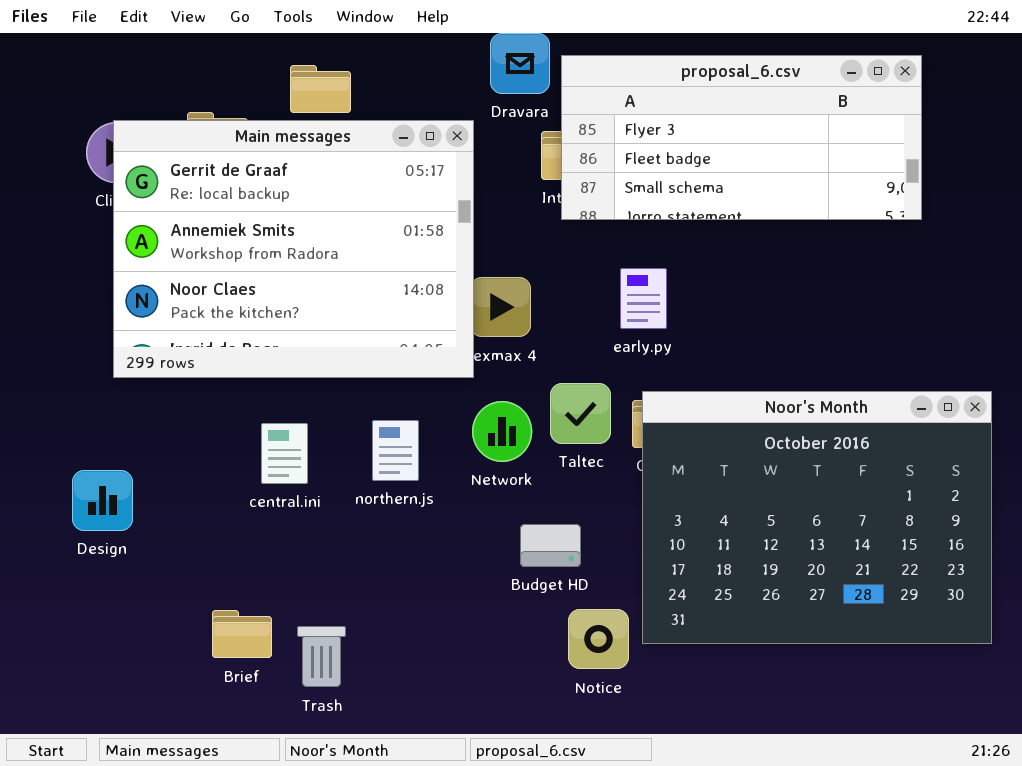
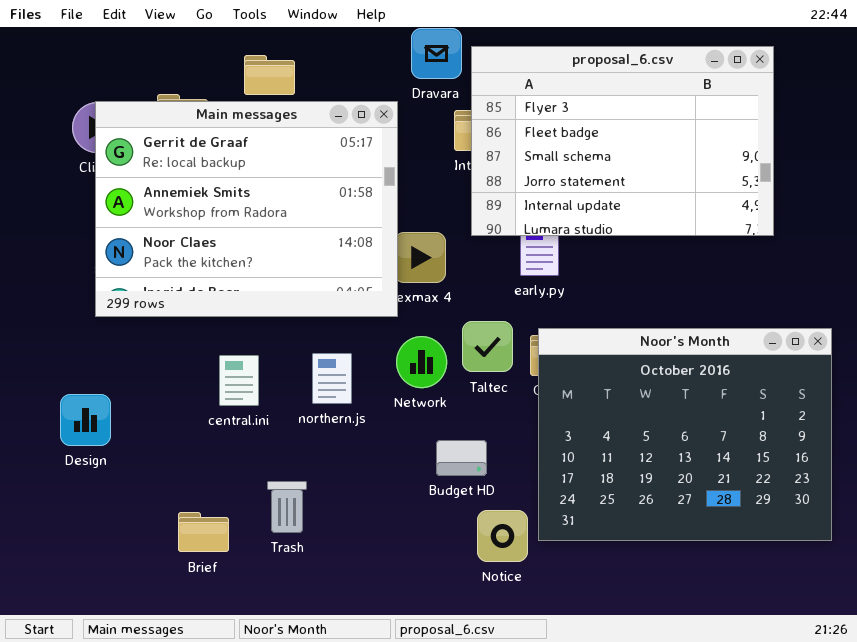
proposal_6.csv: [561,55,922,220] -> [471,46,774,236], resized
Trash: [297,626,346,687] -> [267,481,307,533], moved

